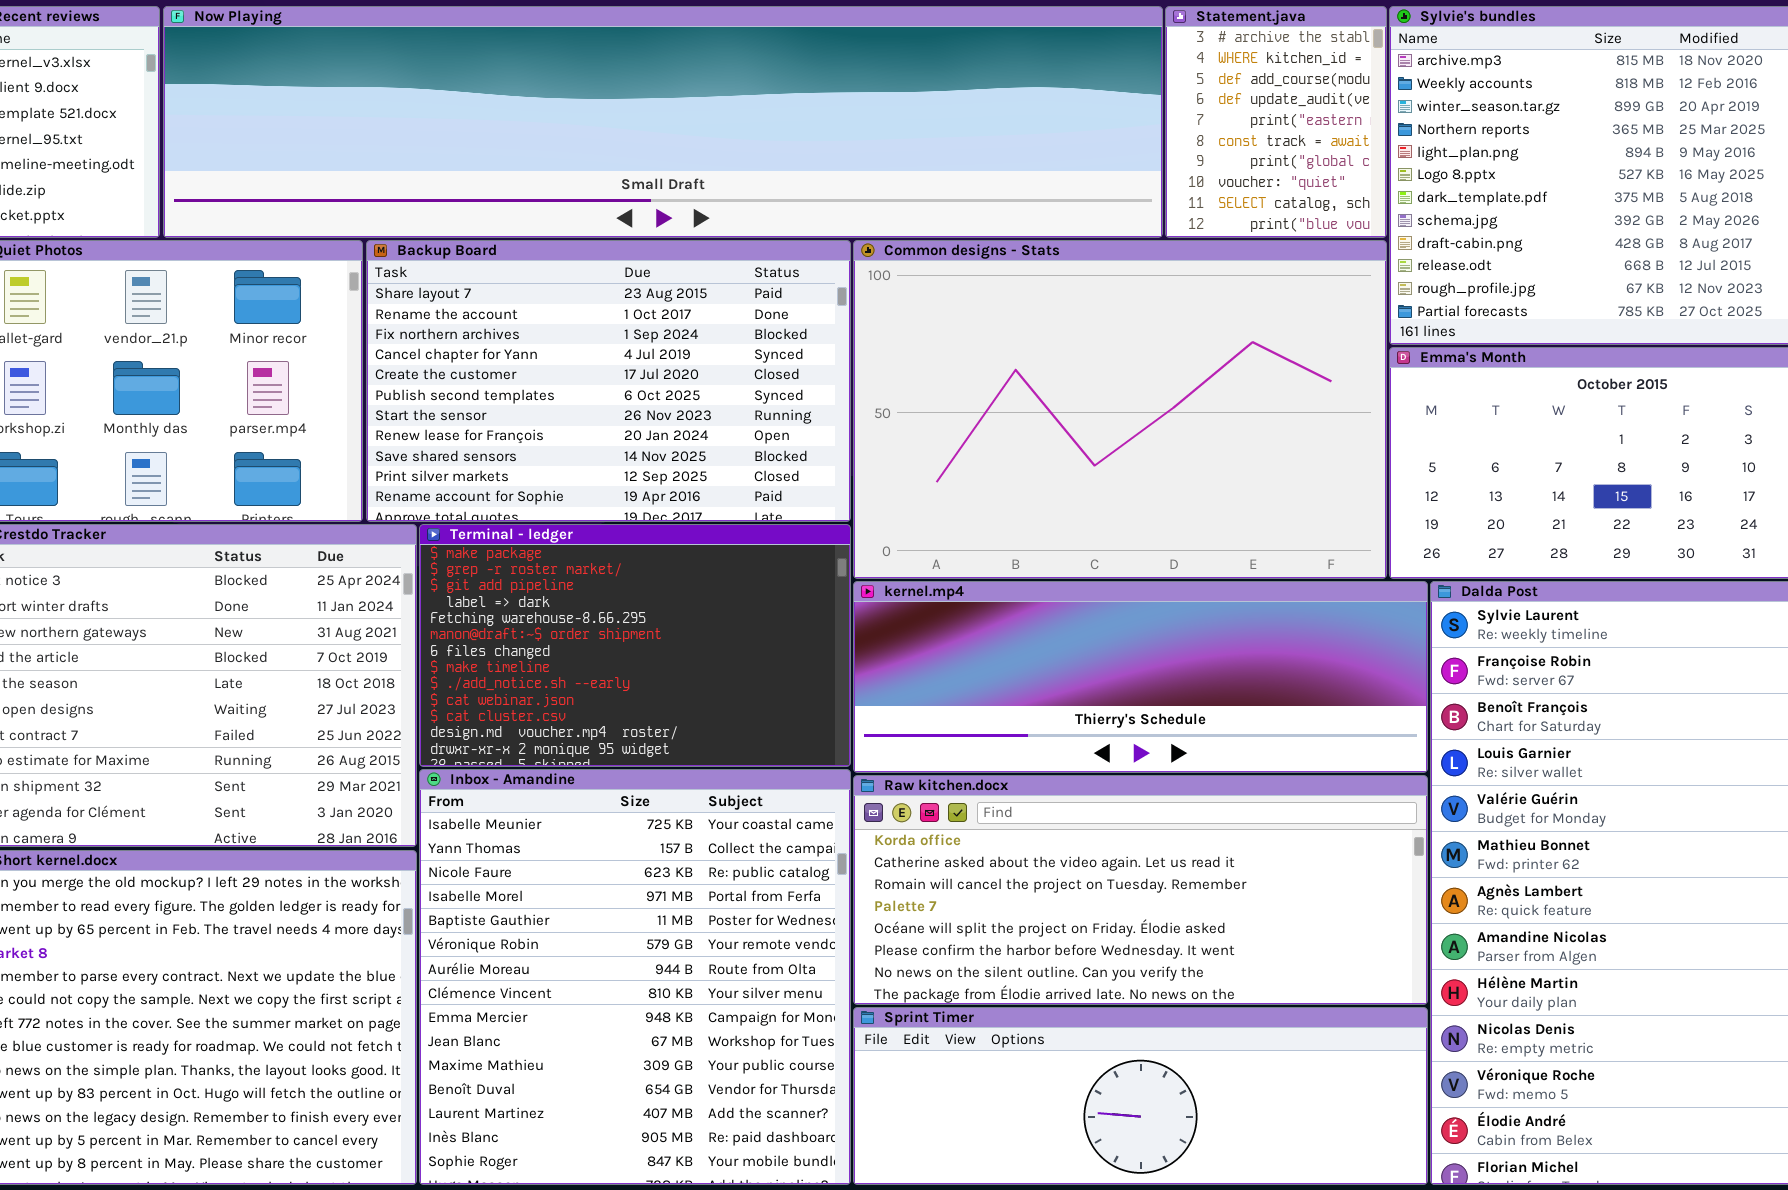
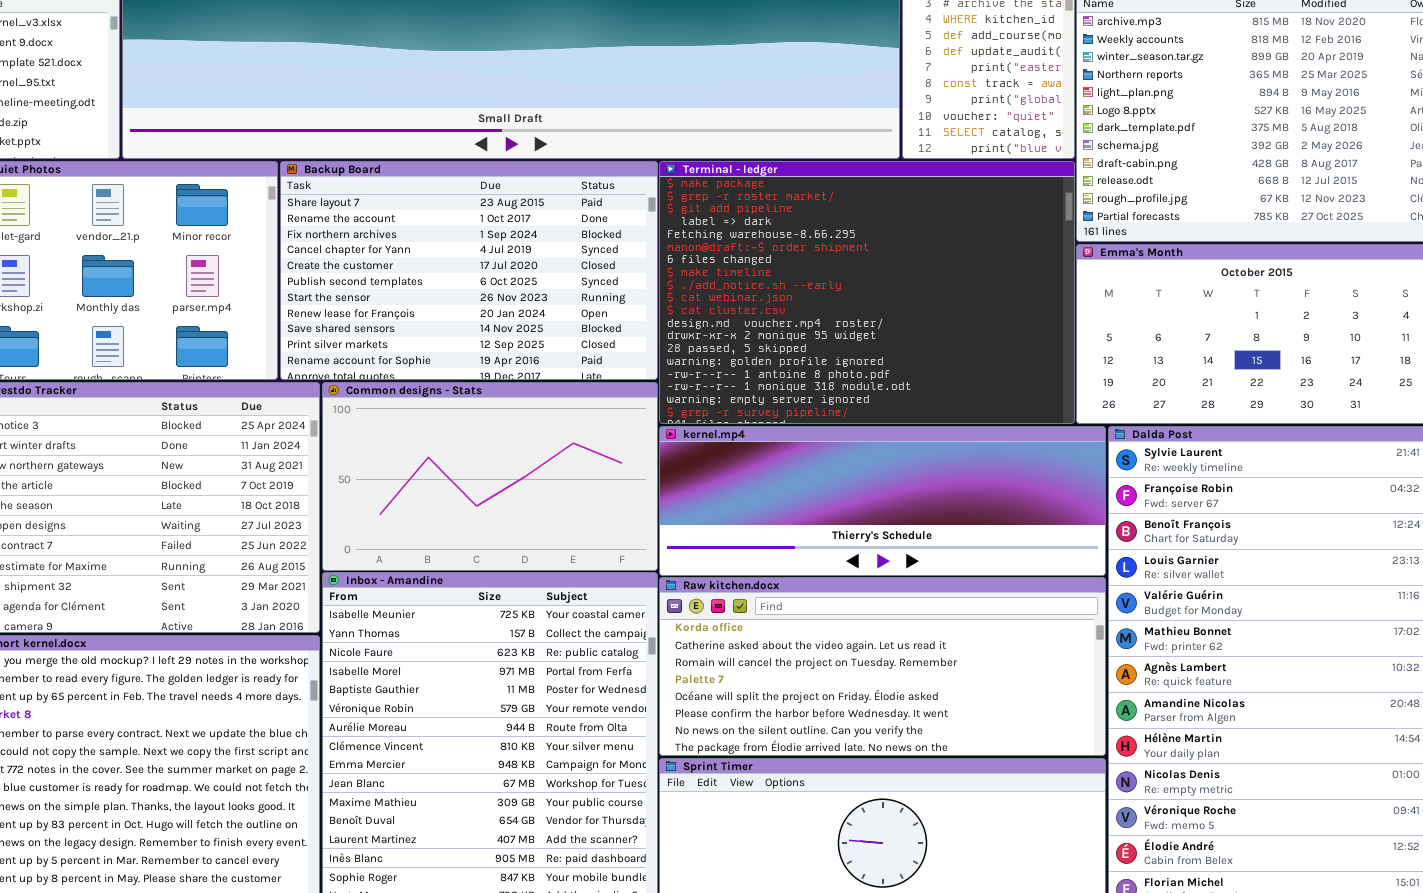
Common designs - Stats: [853,240,1387,579] -> [322,382,658,571], moved, resized
Terminal - ledger: [419,524,851,767] -> [659,161,1075,424], moved, resized

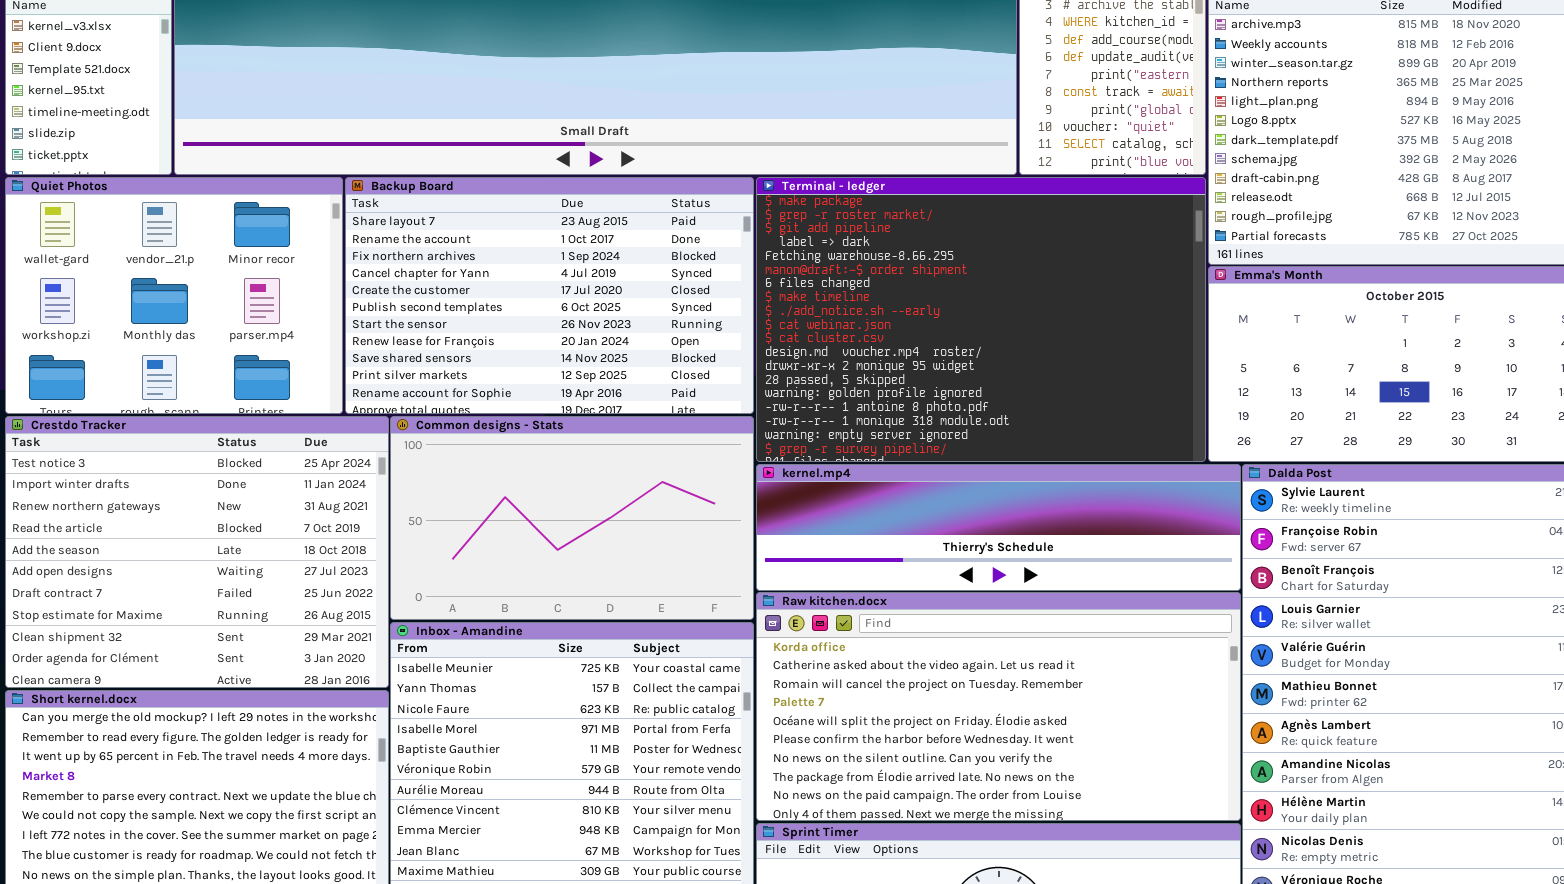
kernel.mp4: [659,426,1106,576] -> [756,464,1241,591], resized
Raw kitchen.docx: [659,577,1106,756] -> [756,592,1241,821], resized

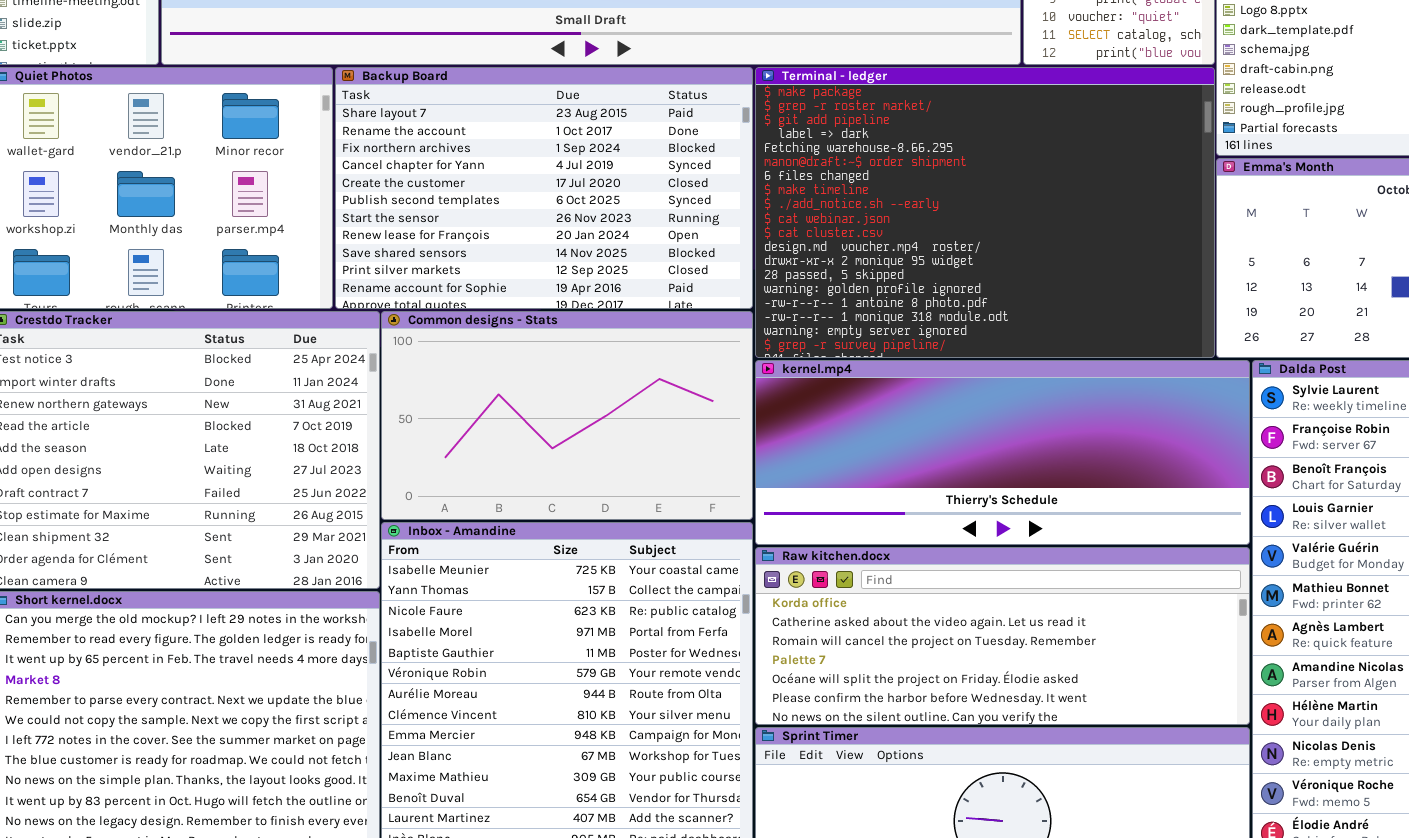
kernel.mp4: [756,464,1241,591] -> [755,360,1250,545], resized
Raw kitchen.docx: [756,592,1241,821] -> [755,547,1250,725], resized

